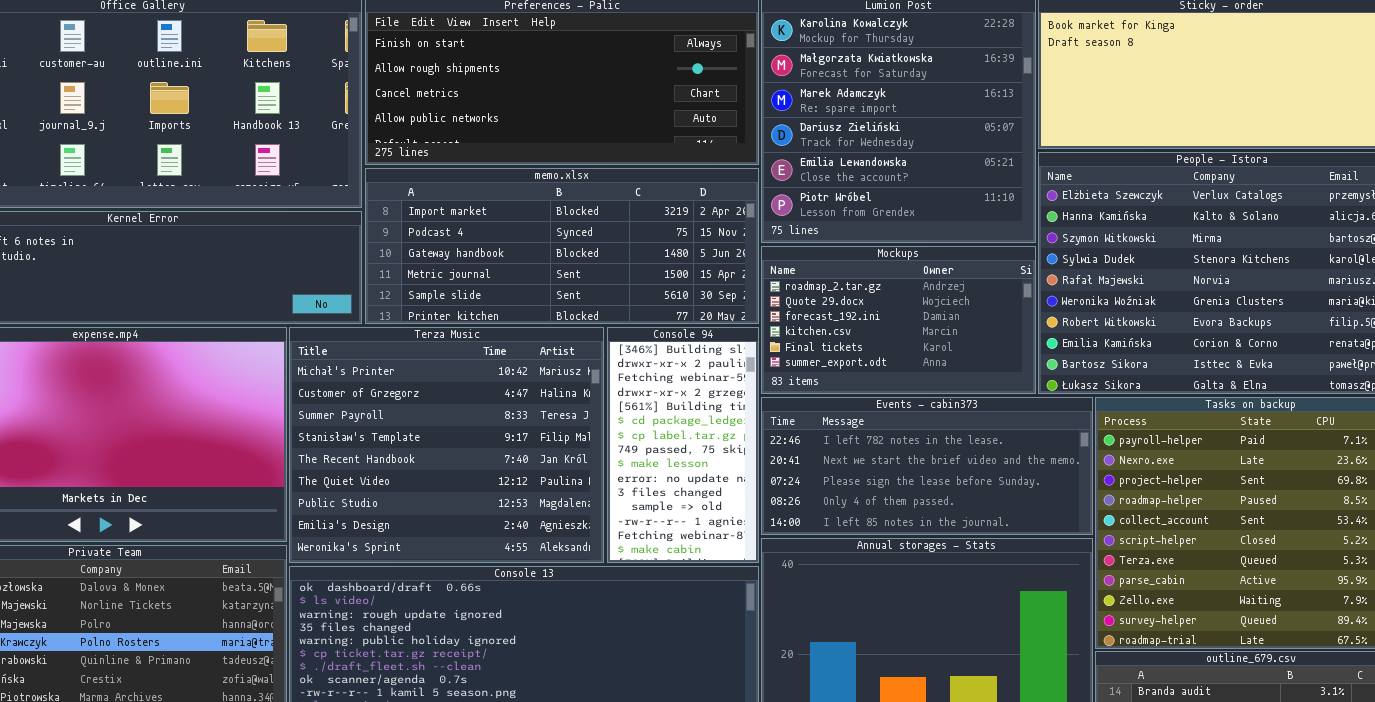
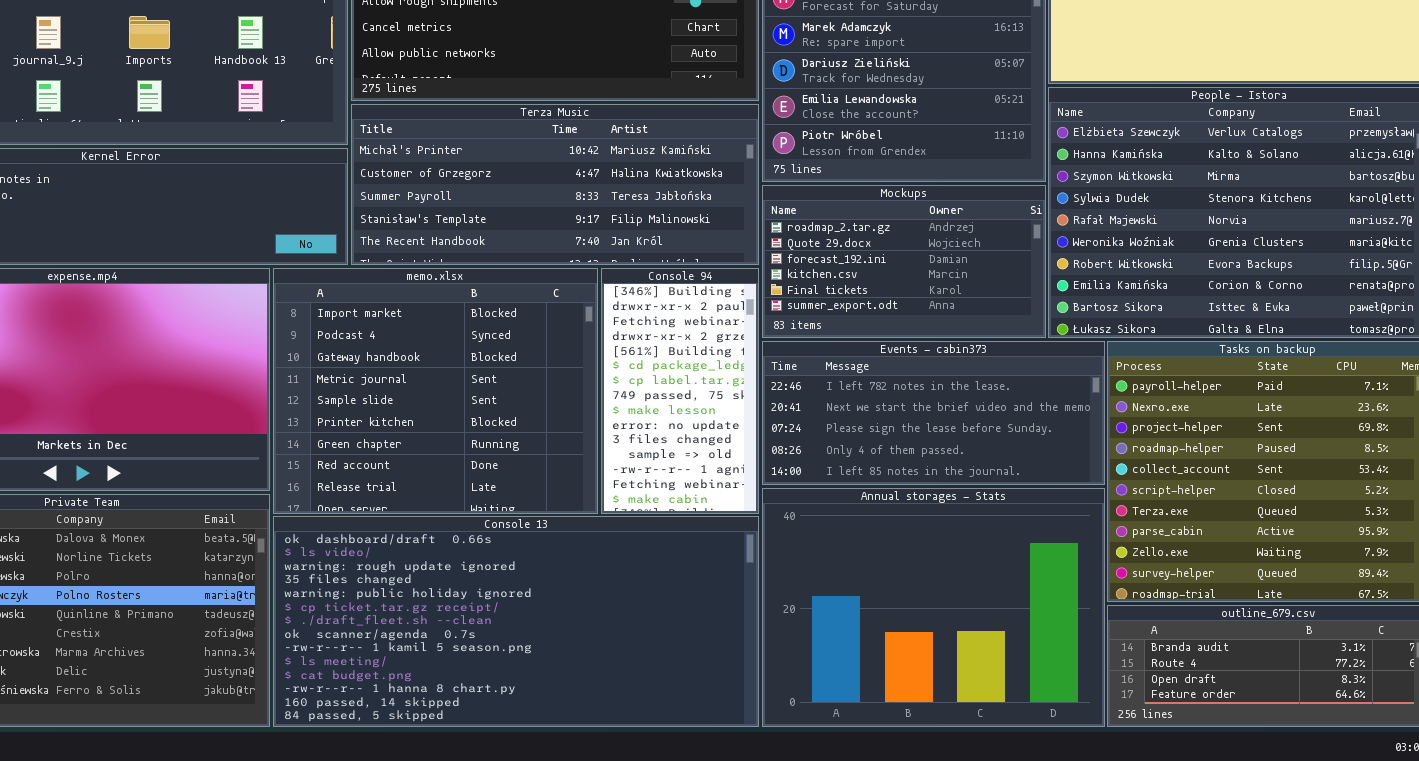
memo.xlsx: [365,168,759,324] -> [273,268,598,514], moved, resized
Terza Music: [289,327,604,563] -> [351,104,759,265], moved, resized

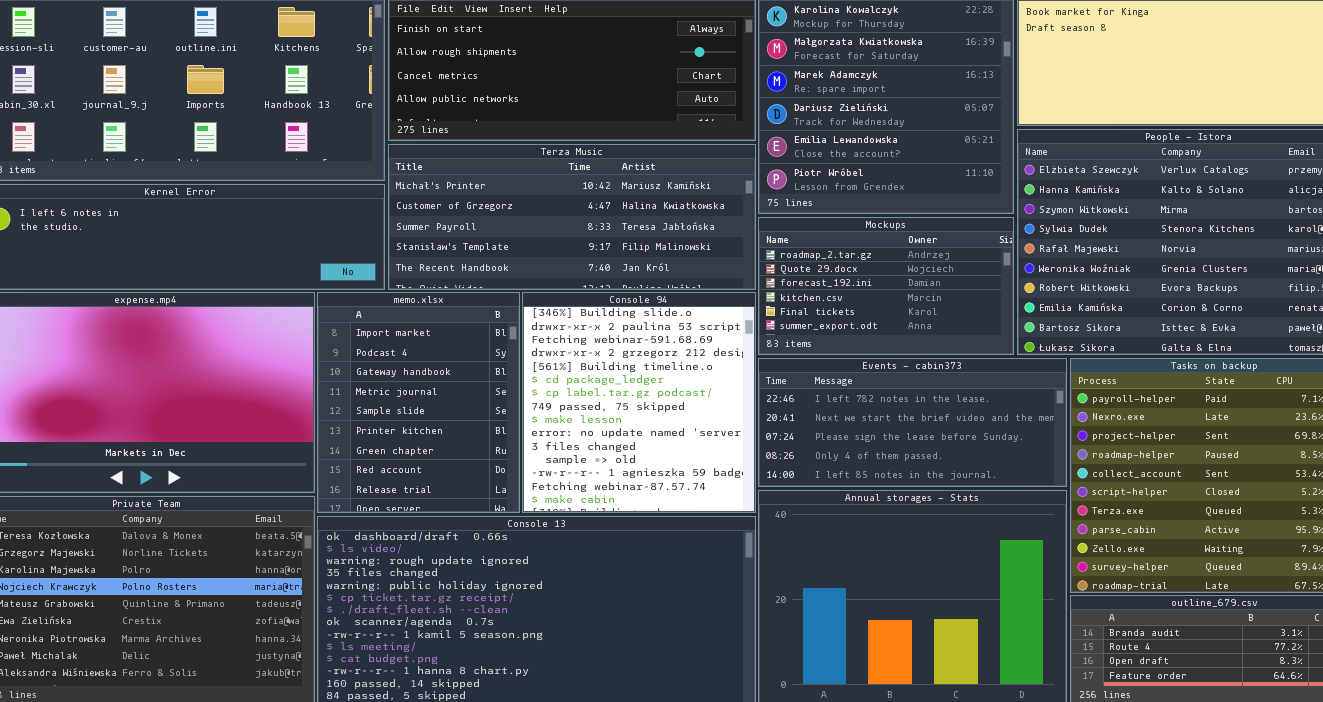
memo.xlsx: [273,268,598,514] -> [317,292,520,513], resized
Console 94: [601,268,759,514] -> [522,292,756,513], resized

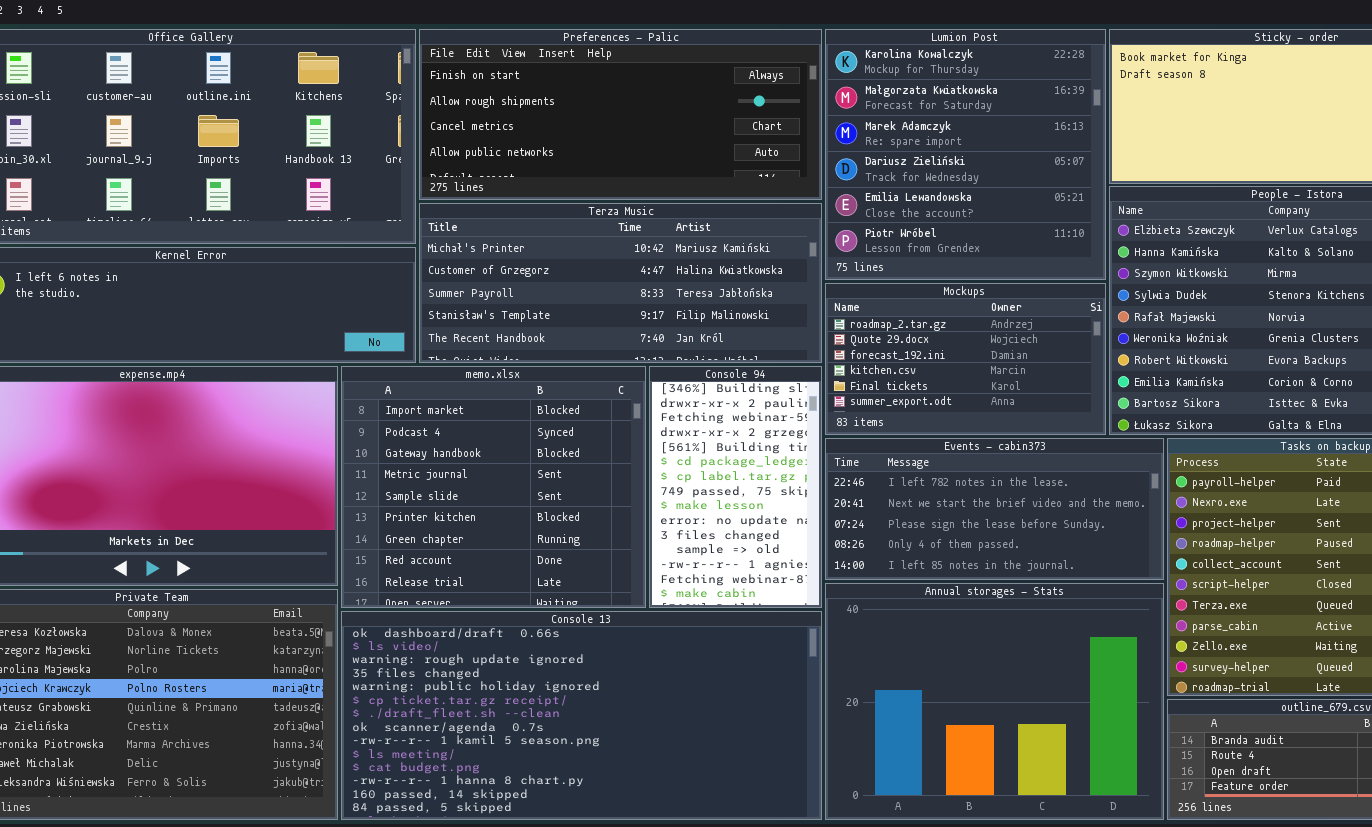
memo.xlsx: [317,292,520,513] -> [341,366,646,608], resized
Console 94: [522,292,756,513] -> [649,366,822,608], resized

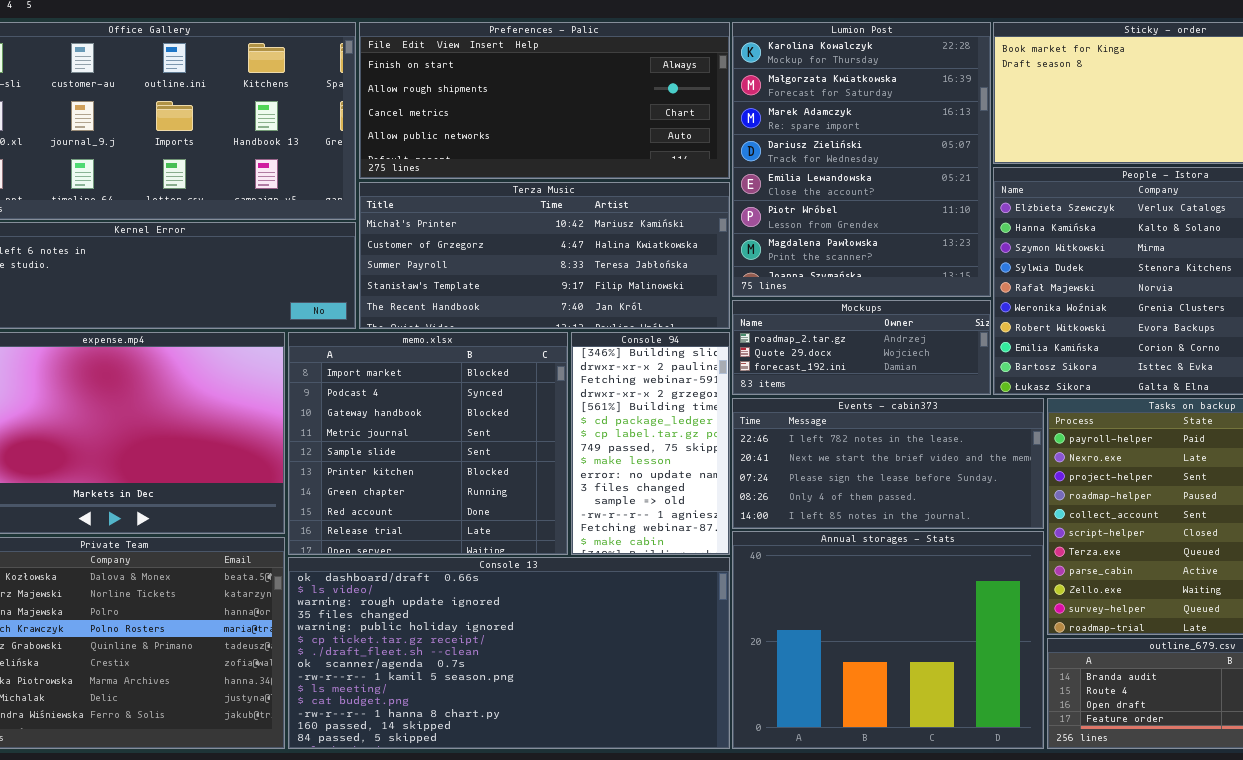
Lumion Post: [825,29,1106,280] -> [732,22,991,297], resized
Mockups: [825,283,1106,435] -> [732,300,991,395], resized

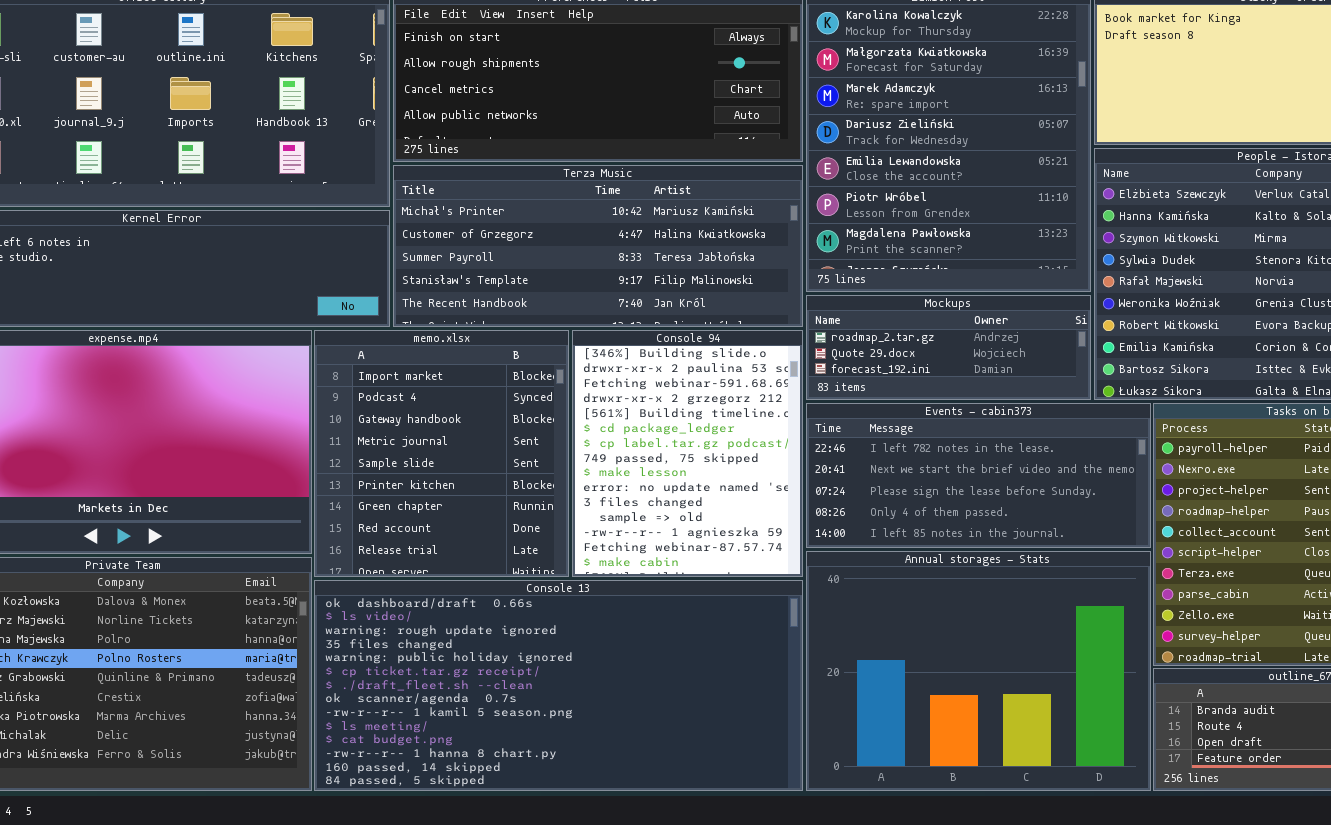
memo.xlsx: [288,332,568,555] -> [314,330,569,577], resized
Console 94: [571,332,730,555] -> [572,330,803,577], resized

